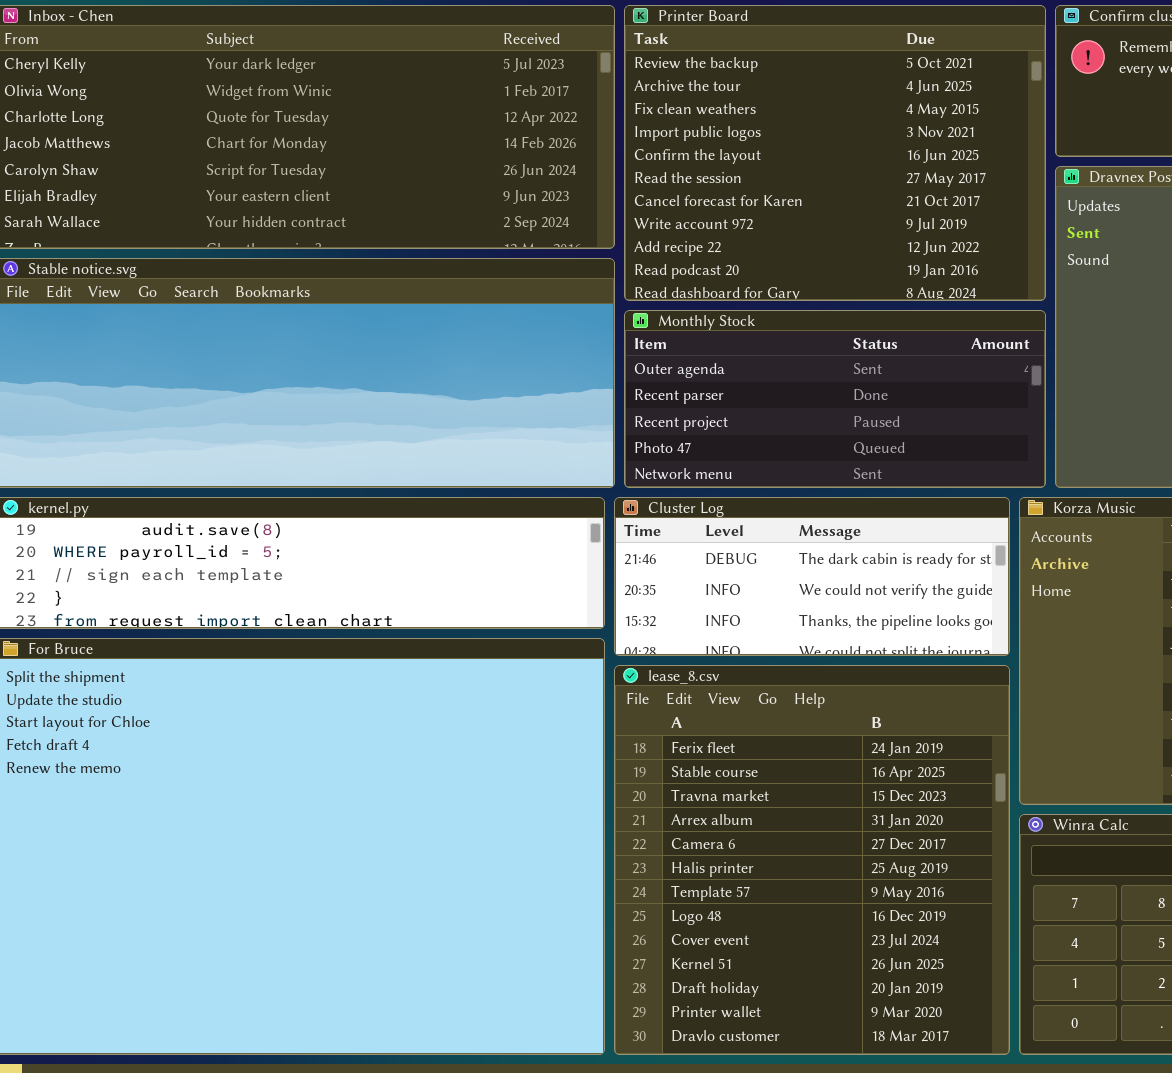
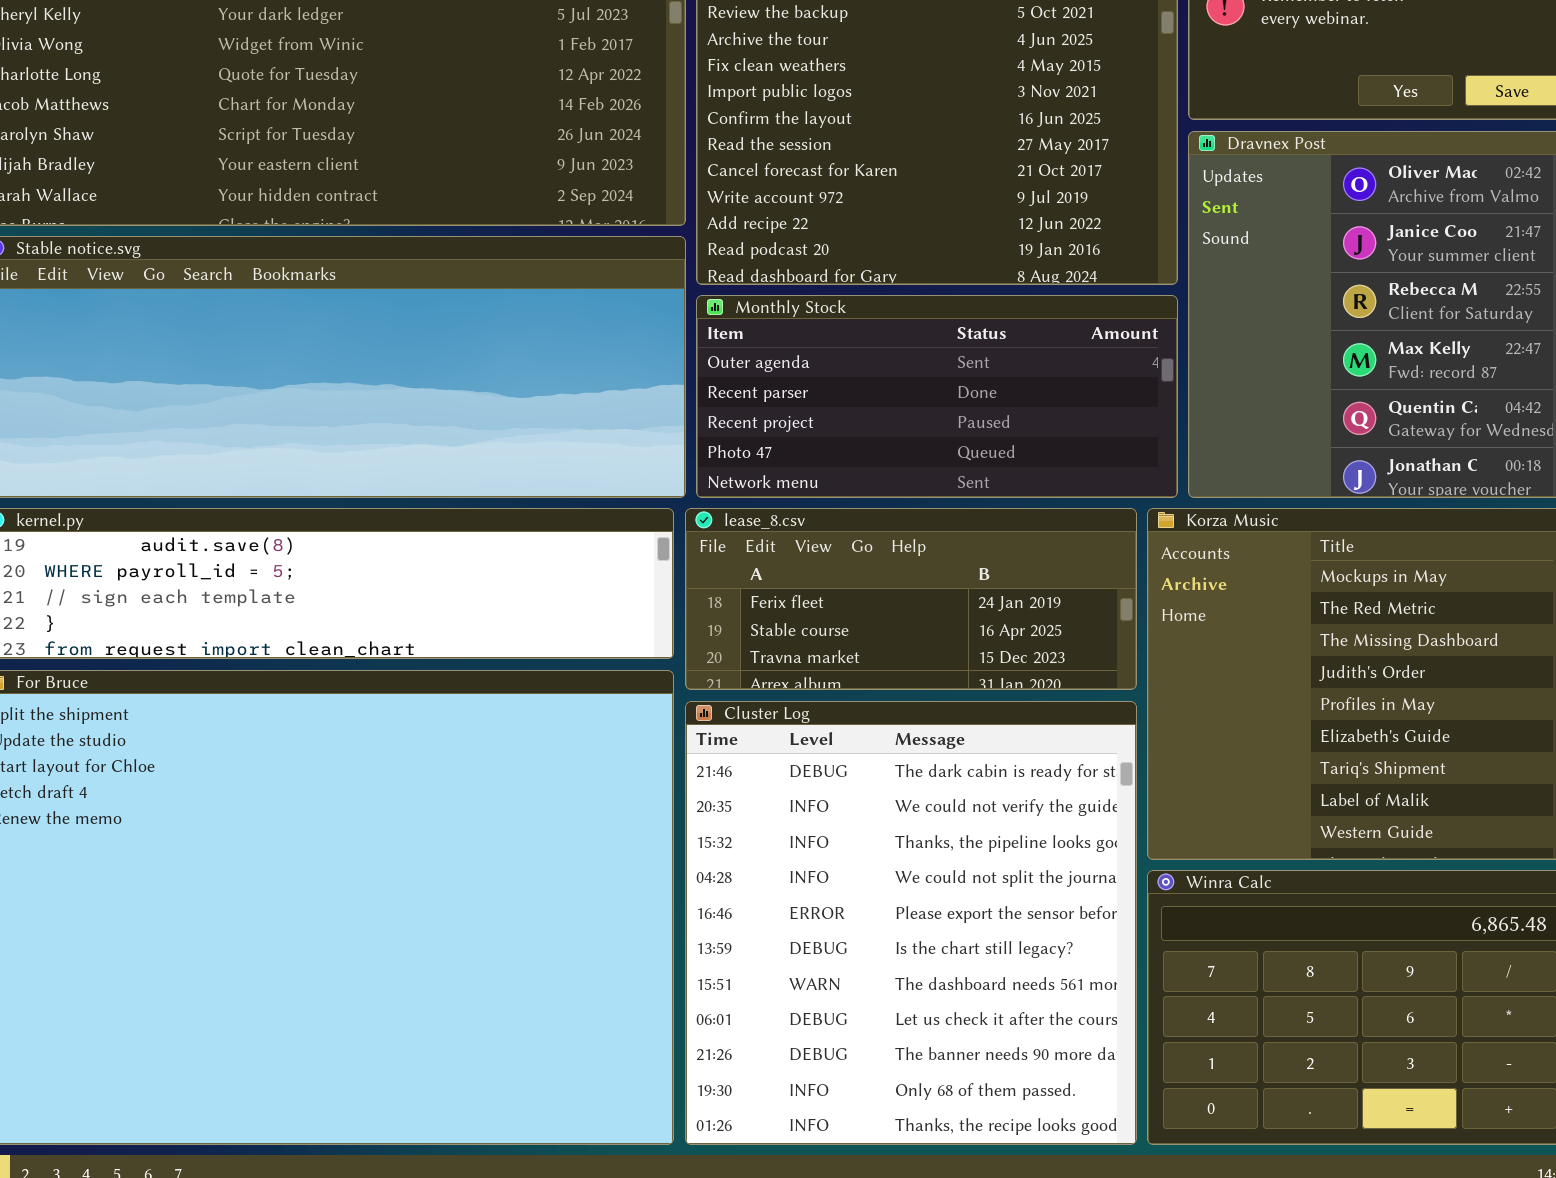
Cluster Log: [614,497,1010,656] -> [685,701,1137,1145], moved, resized
lease_8.csv: [614,665,1010,1055] -> [685,508,1137,690], moved, resized

